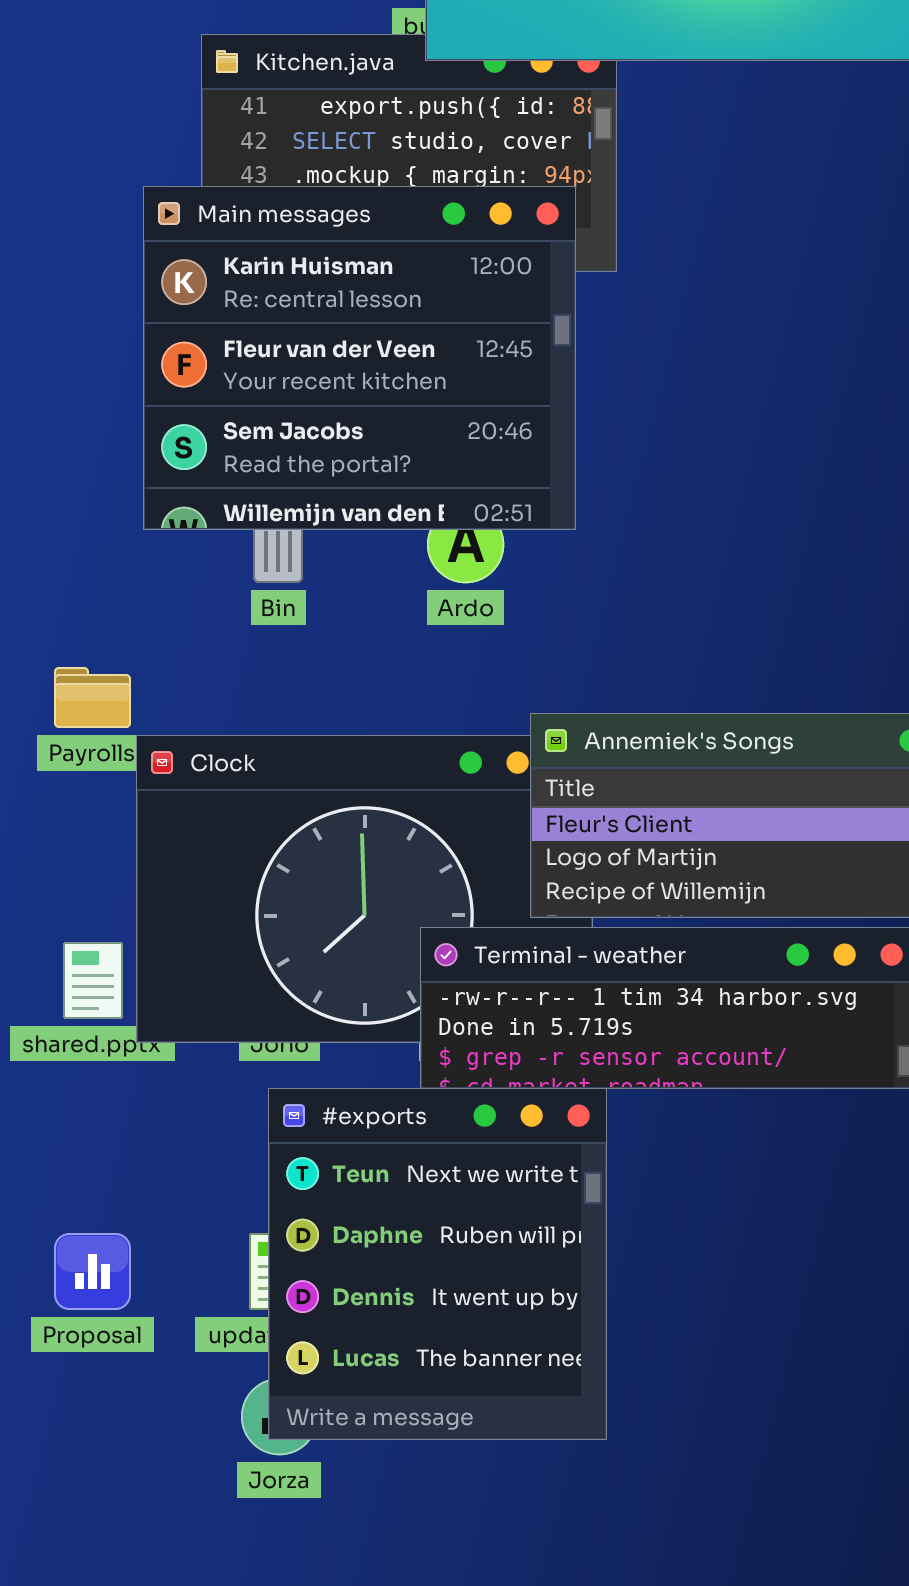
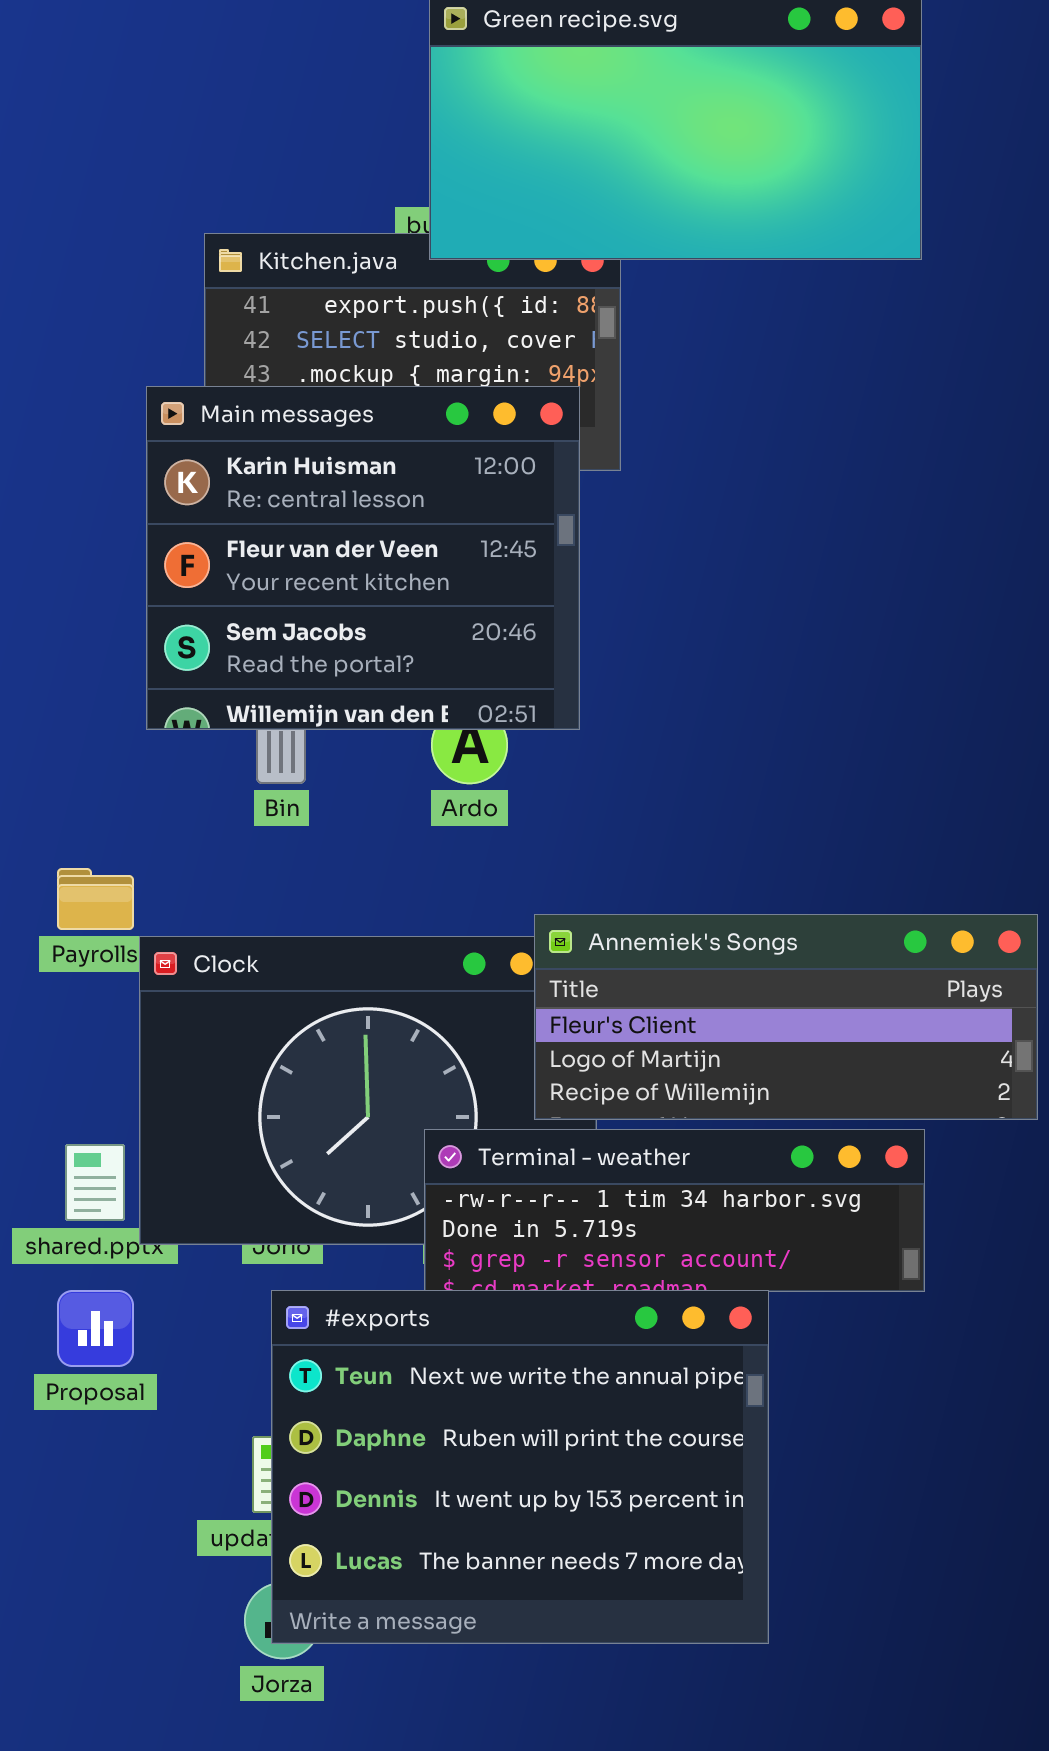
#exports: [268,1088,607,1440] -> [271,1290,769,1644], resized
Proposal: [54,1233,131,1310] -> [57,1290,134,1367], moved

